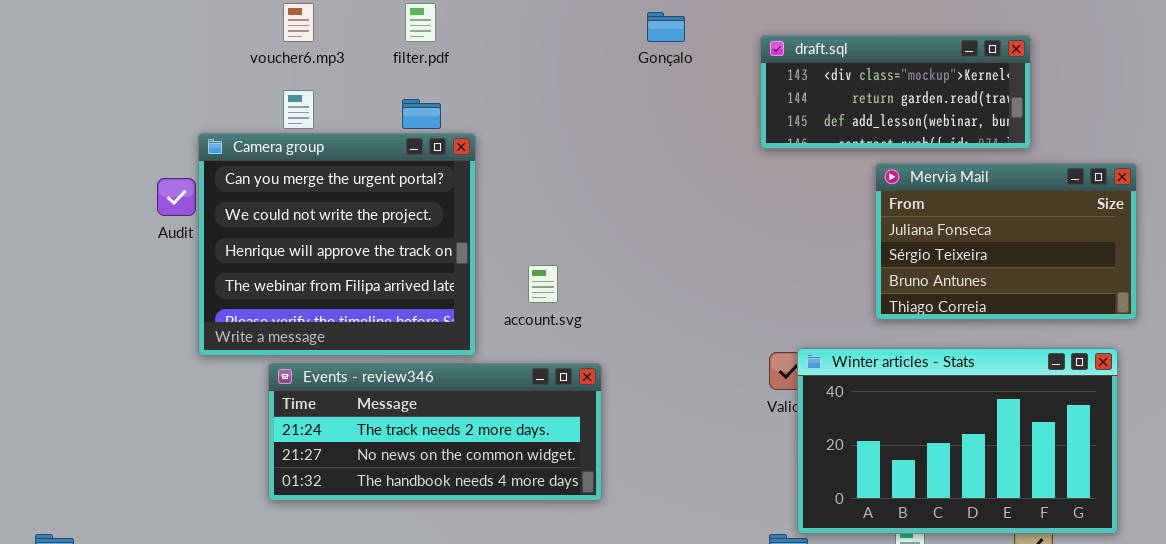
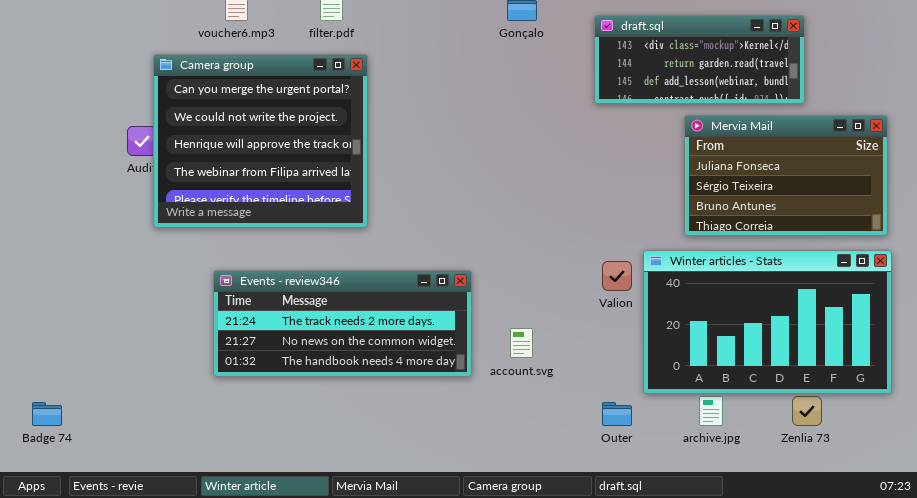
Camera group: [198,133,476,356] -> [153,54,368,228], moved
account.svg: [528,265,558,303] -> [510,328,533,358], moved
Winter articles - Stats: [797,348,1118,534] -> [643,250,892,394], moved

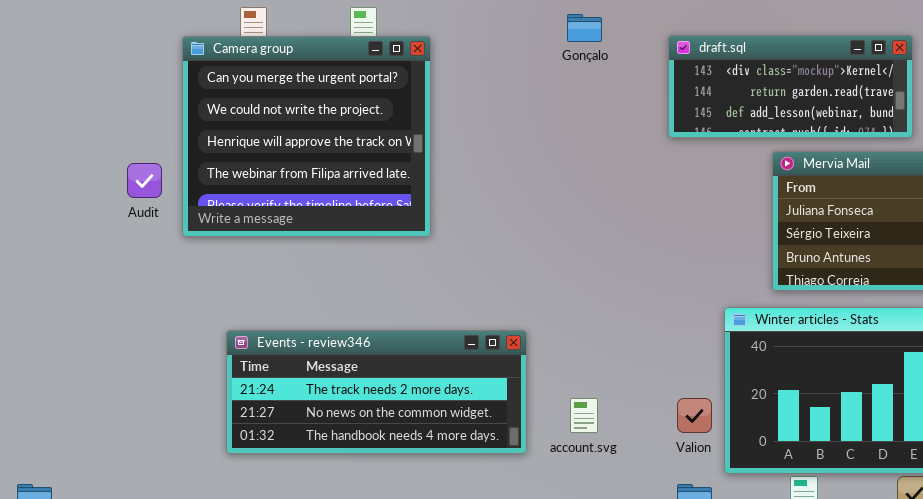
Camera group: [153,54,368,228] -> [182,36,431,237], moved
Valion: [602,261,632,291] -> [677,398,712,433], moved

